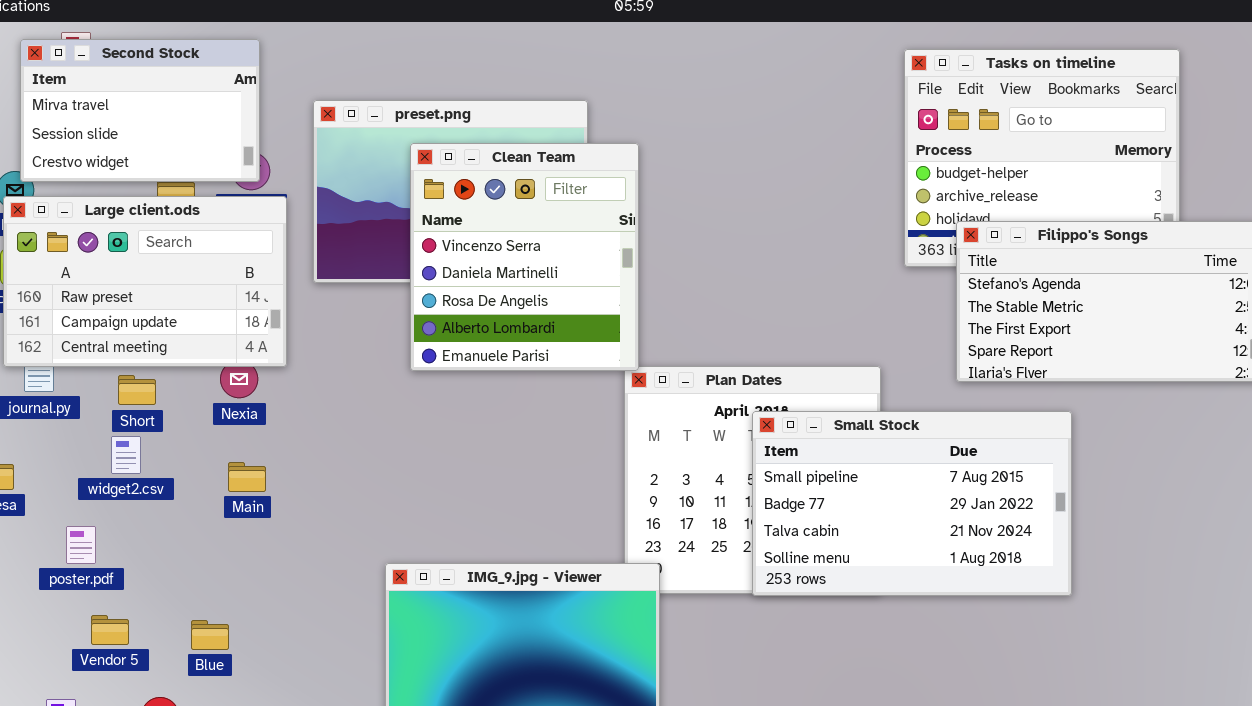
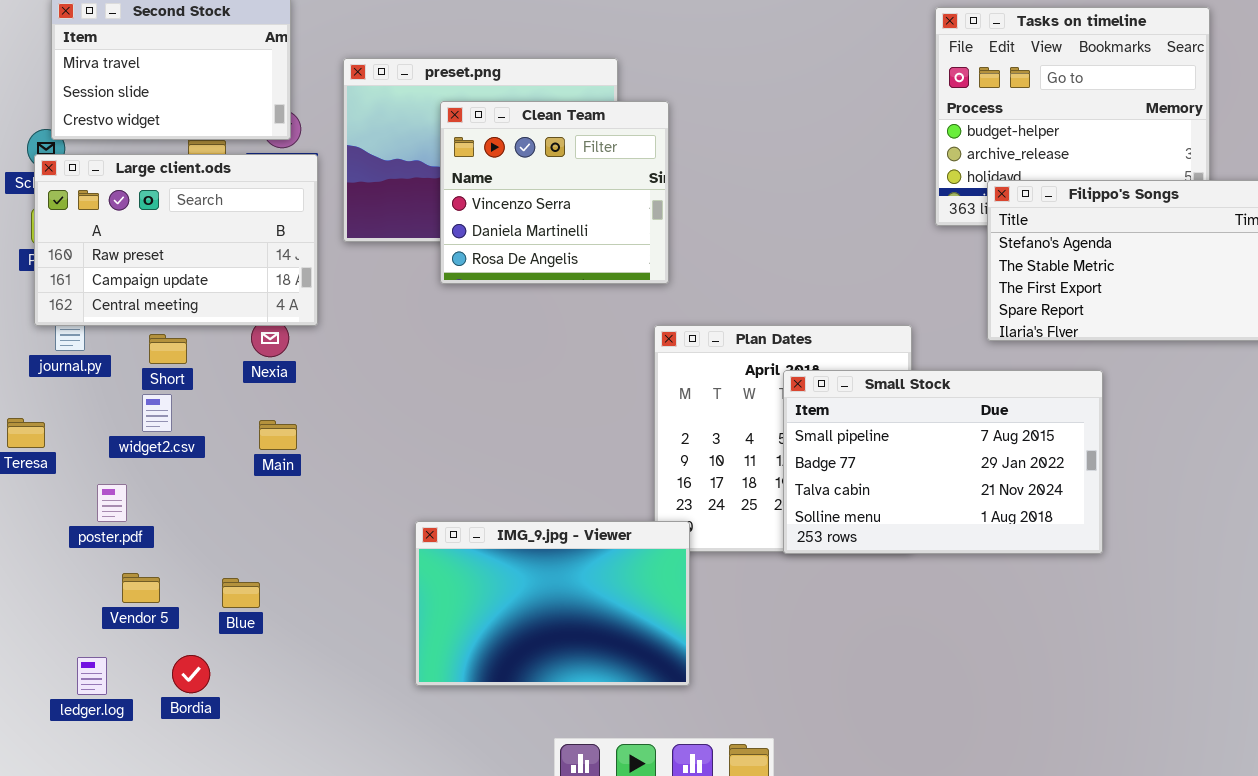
Clean Team: [410,143,639,371] -> [440,101,669,284], resized

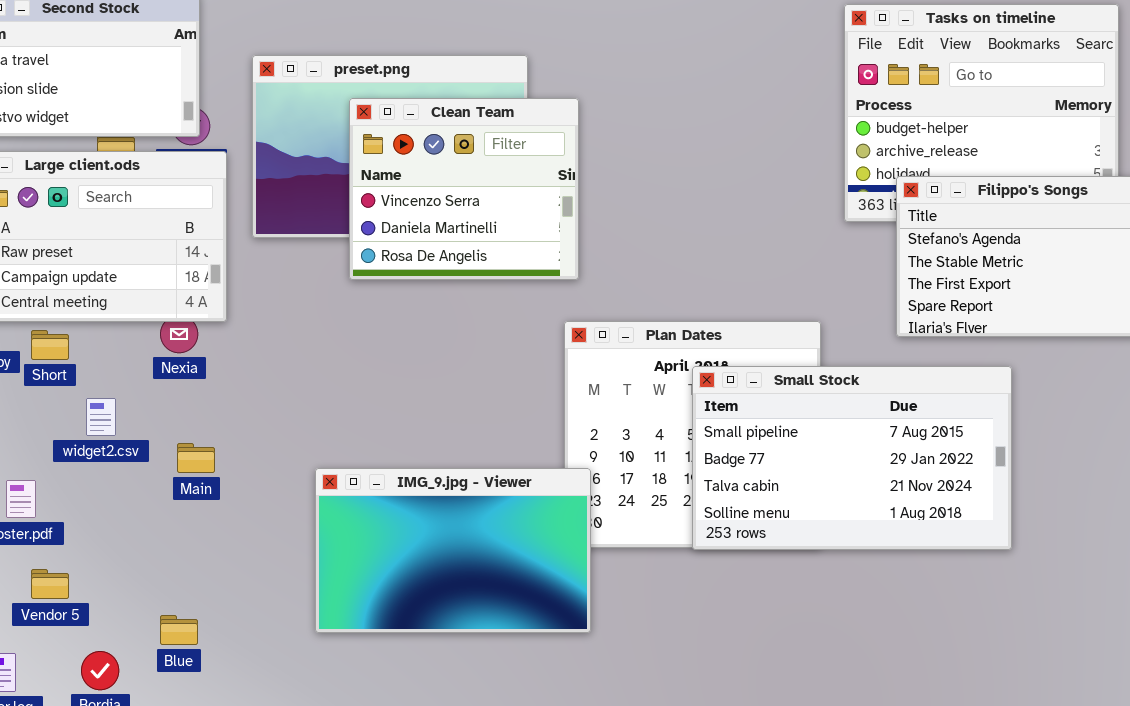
Short: [149,334,187,364] -> [31,330,69,360], moved
widget2.csv: [142,394,172,432] -> [86,398,116,436], moved
Main: [259,420,297,450] -> [177,443,215,473], moved
IMG_9.jpg - Viewer: [415,521,690,686] -> [315,468,591,633], moved
Blue: [222,578,260,608] -> [160,615,198,645], moved

